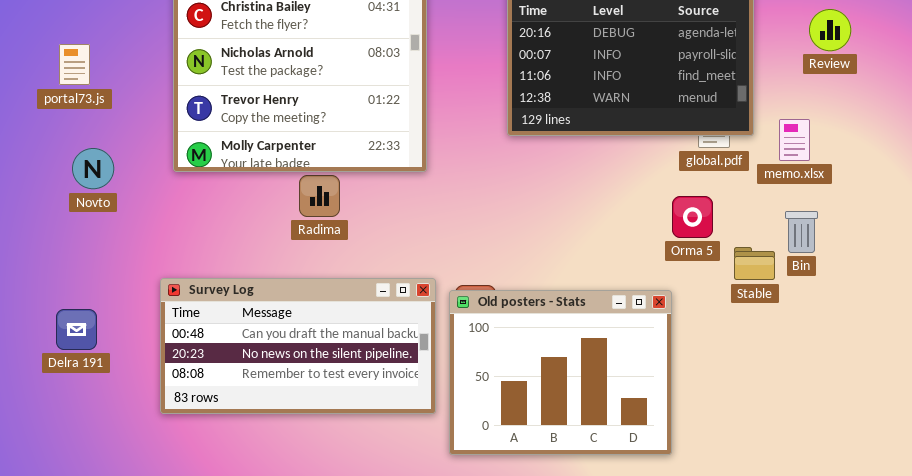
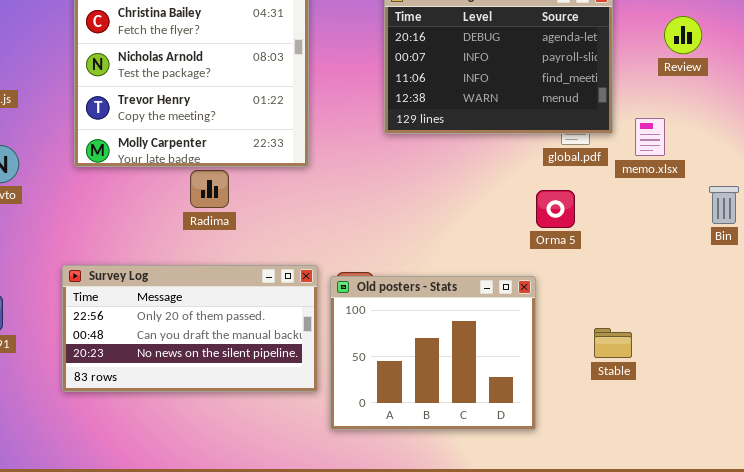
Bin: [785,211,818,253] -> [709,186,739,224], moved
Stable: [734,247,775,280] -> [594,328,632,358], moved
Survey Log: [160,278,436,414] -> [62,265,318,392], scrolled up 1 row

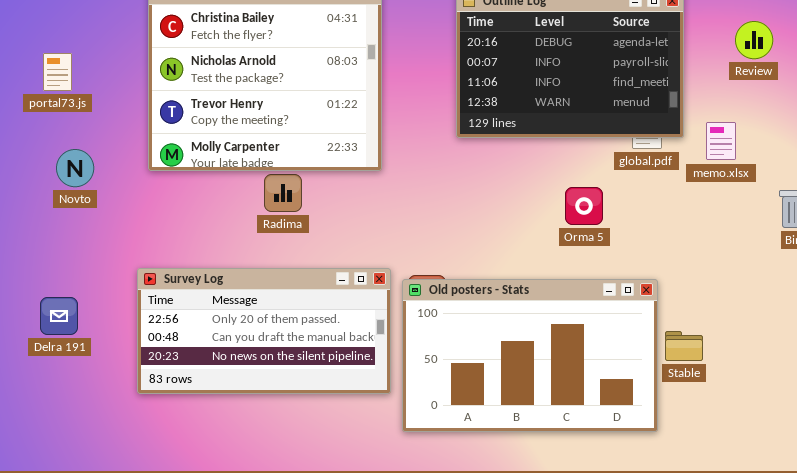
Orma 5: [536,190,575,228] -> [565,187,603,225], moved
Old posters - Stats: [330,276,536,430] -> [402,279,658,432], resized

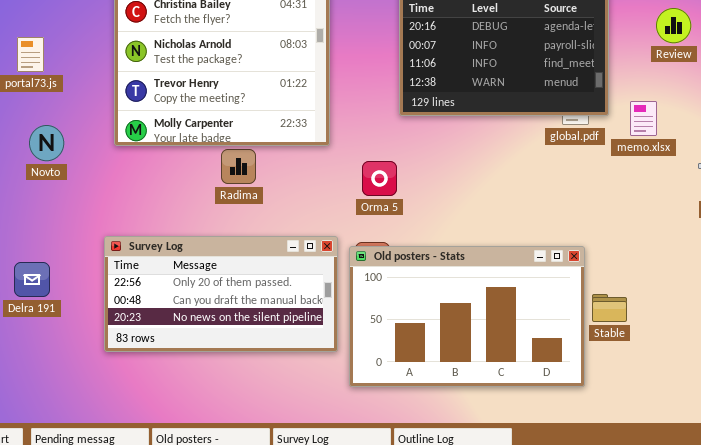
Orma 5: [565,187,603,225] -> [362,161,397,196], moved

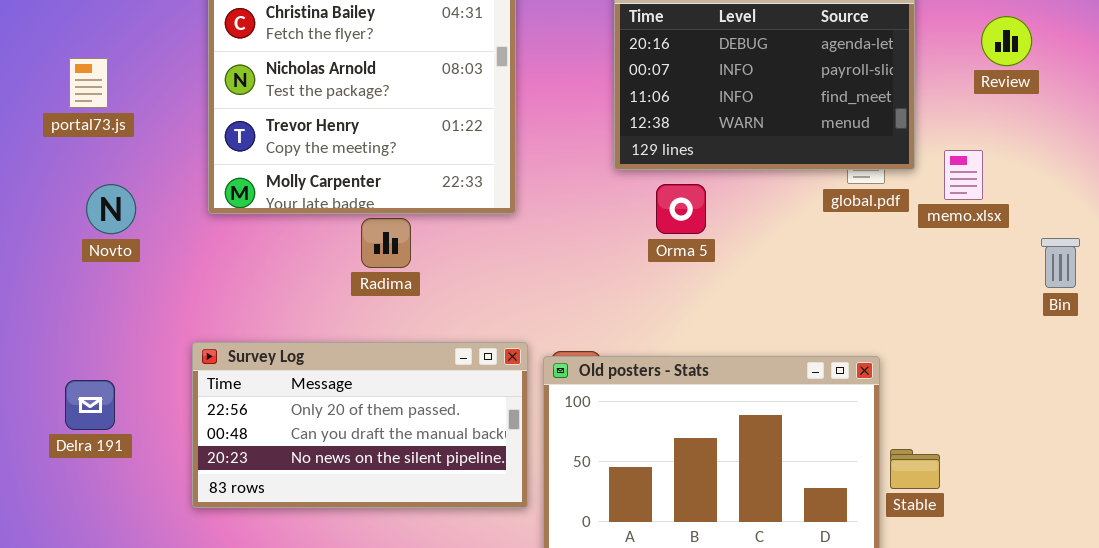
Orma 5: [362,161,397,196] -> [656,184,706,234], moved
Stable: [592,294,627,322] -> [890,449,940,489], moved

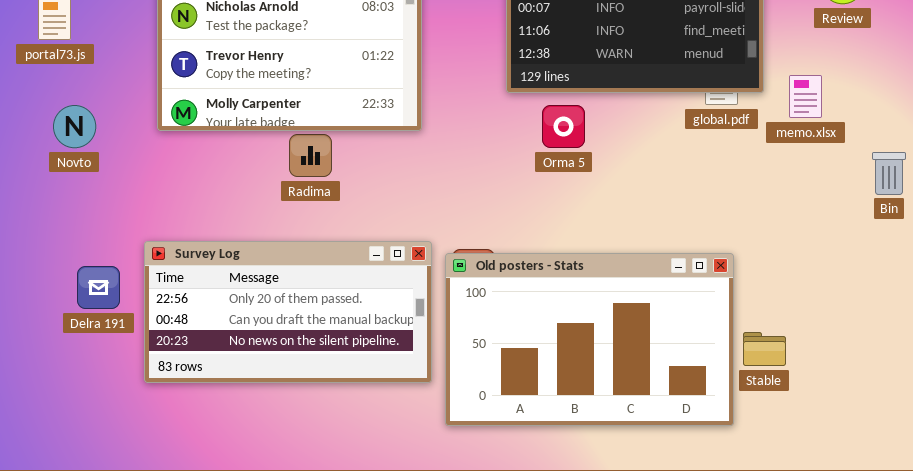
Delra 191: [65,380,115,430] -> [77,266,120,309], moved

